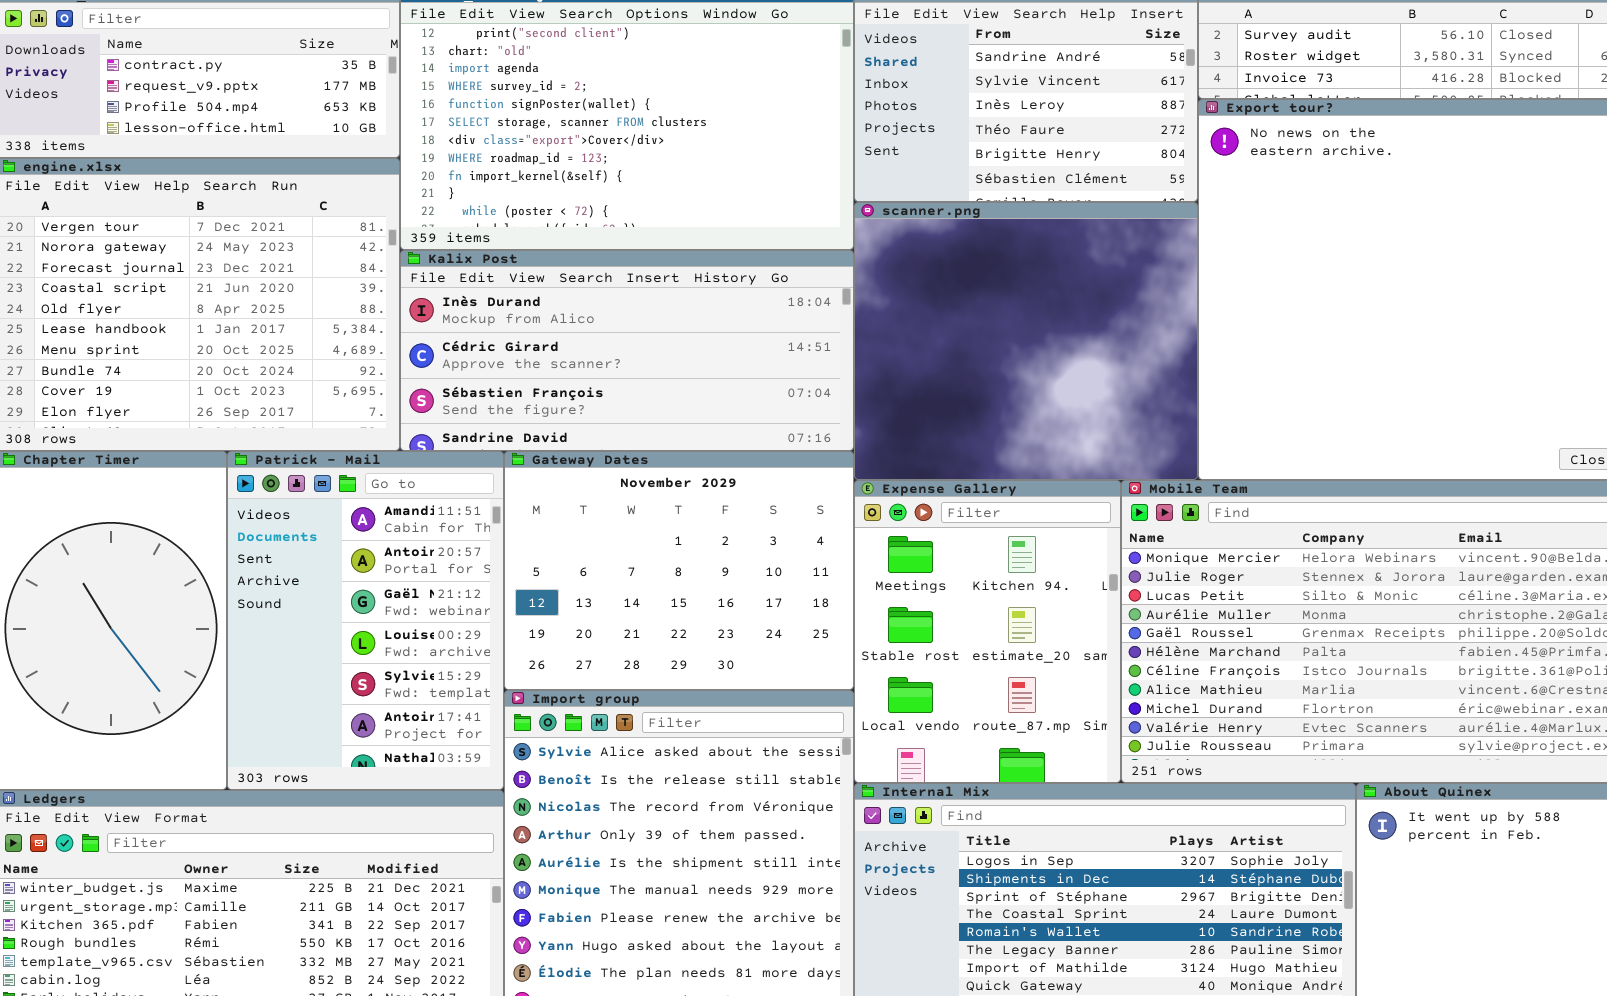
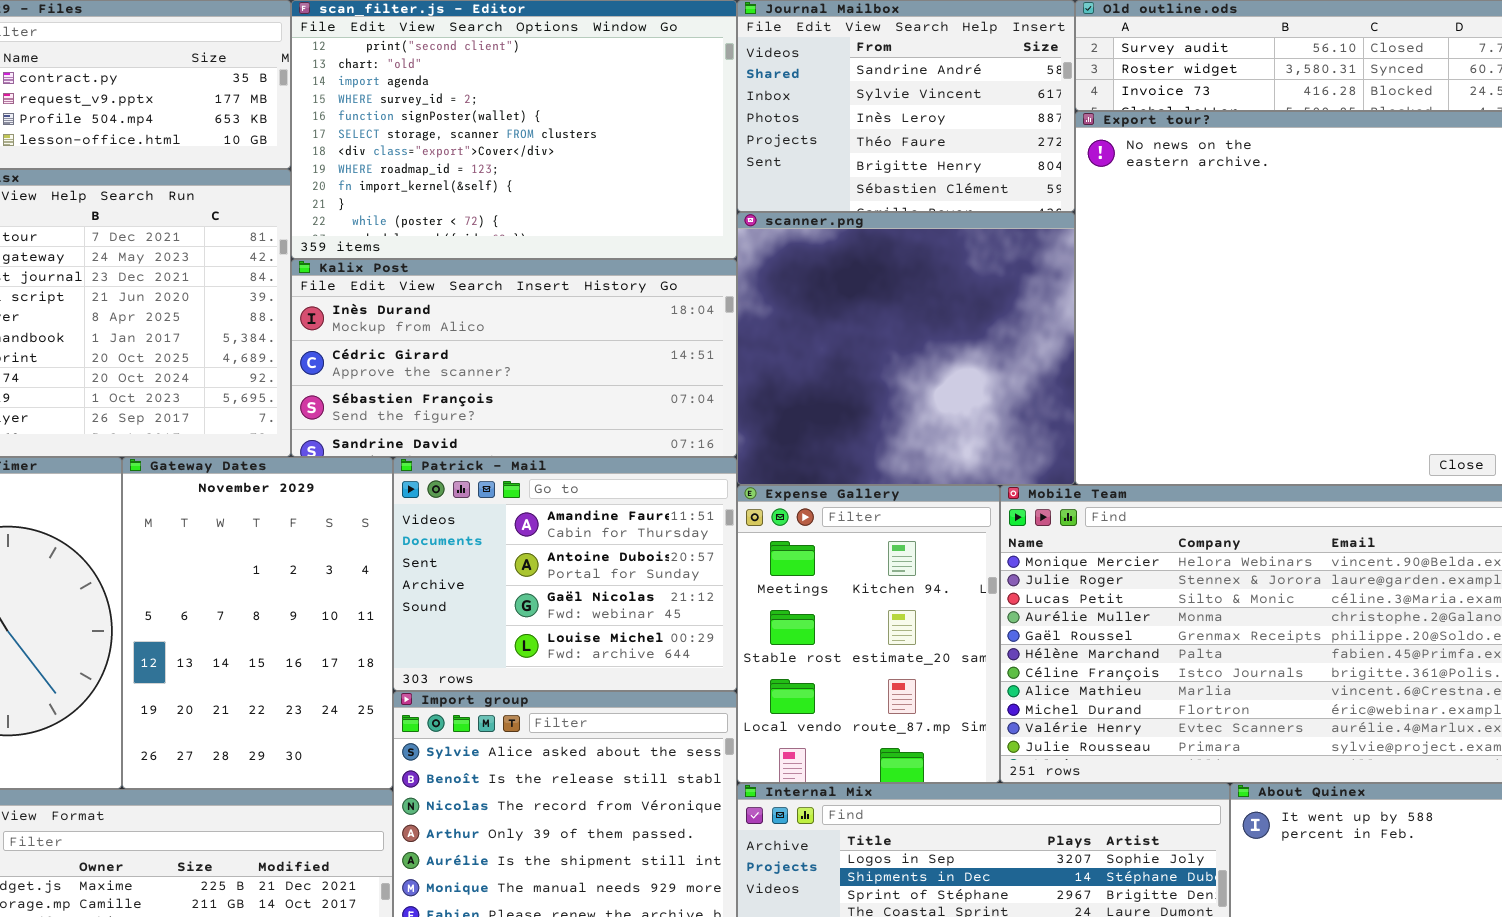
Patrick - Mail: [227,451,504,790] -> [393,457,737,691], moved, resized
Gateway Dates: [504,451,854,690] -> [122,457,393,789], moved, resized

